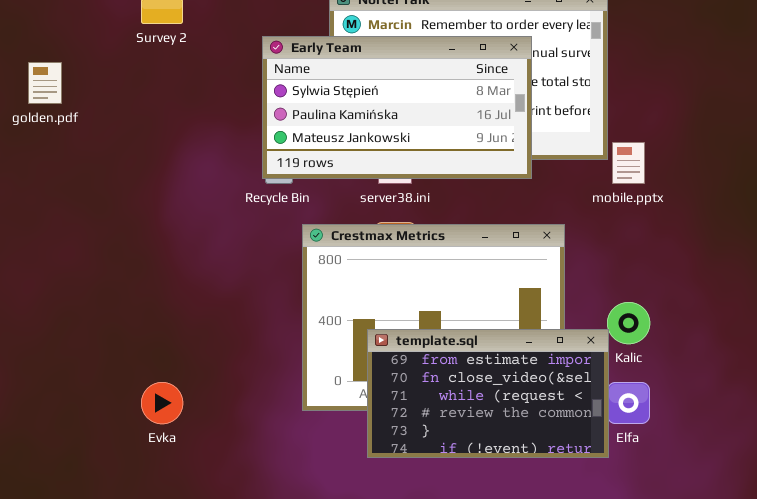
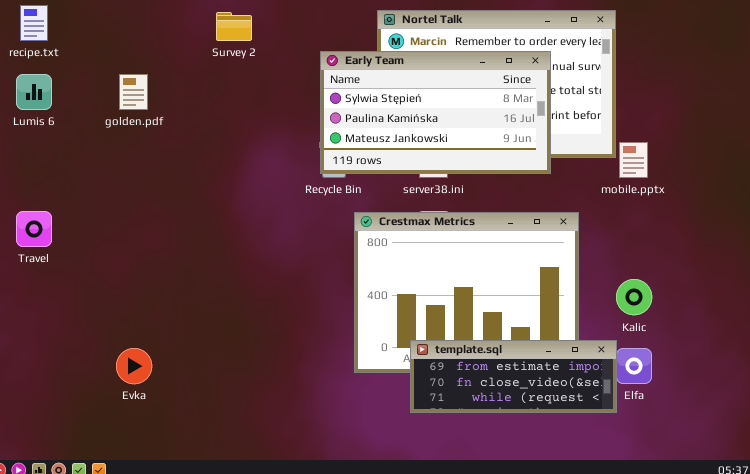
template.sql: [367,329,609,458] -> [410,340,617,413], resized
Evka: [141,382,183,424] -> [116,348,152,384], moved

